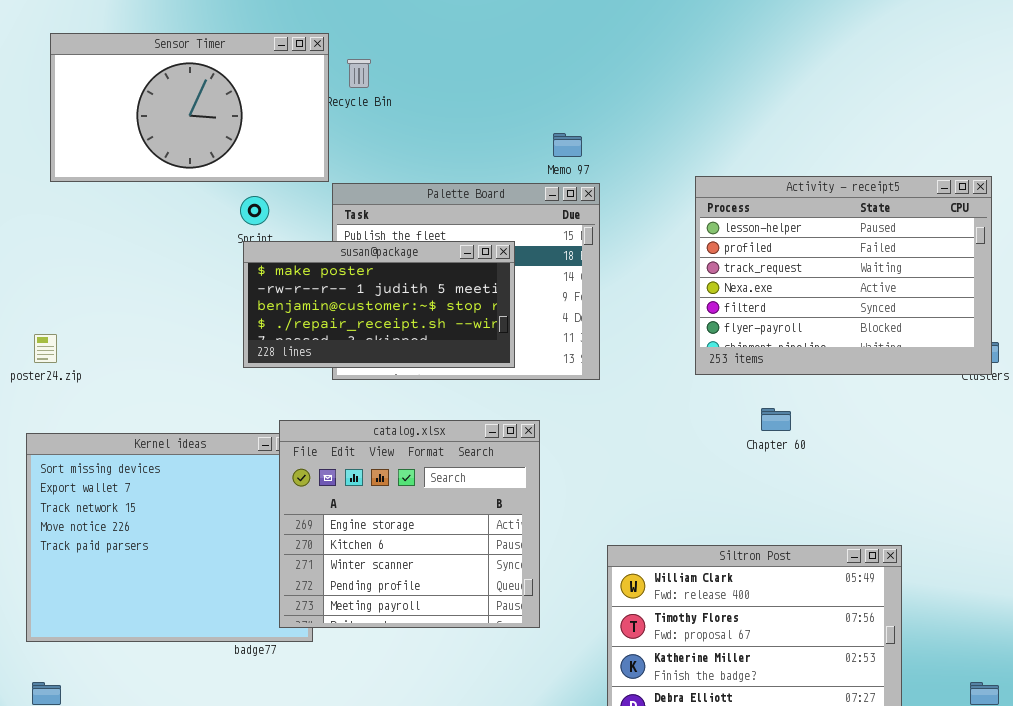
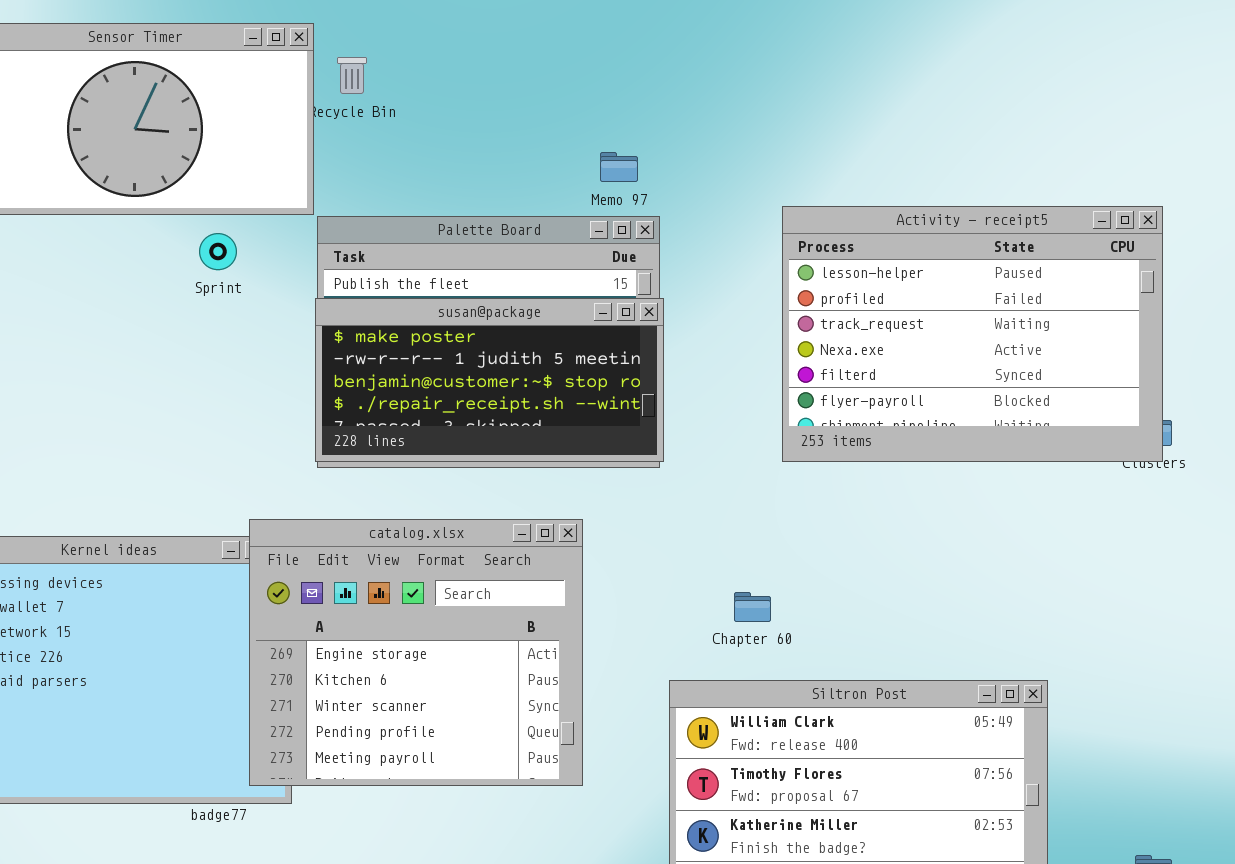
susan@package: [243,241,515,368] -> [315,298,664,462], moved
Chapter 60: [761,408,791,431] -> [734,592,771,622], moved

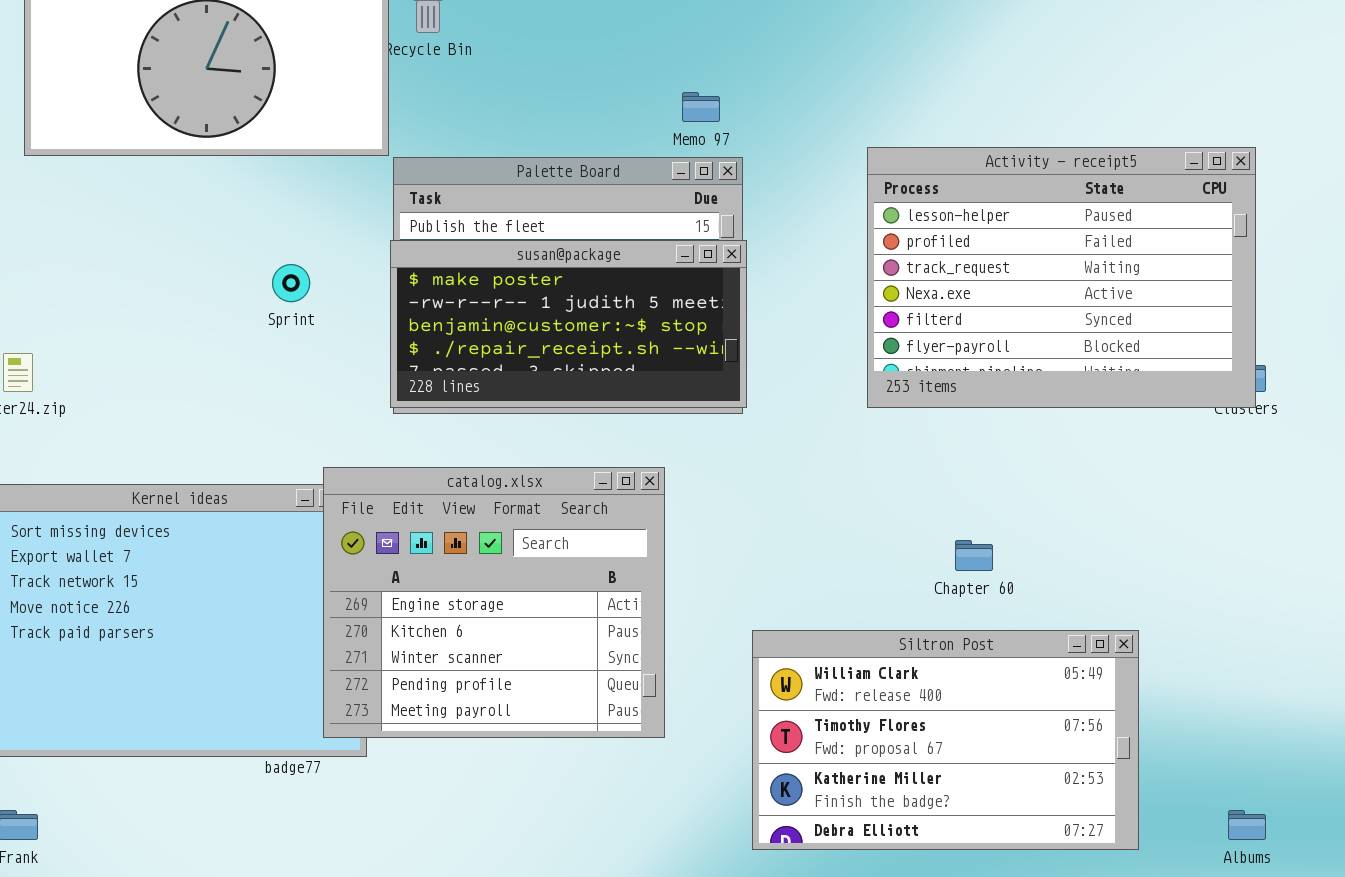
Sprint: [199,233,237,270] -> [272,264,310,302], moved
Chapter 60: [734,592,771,622] -> [955,540,993,571], moved

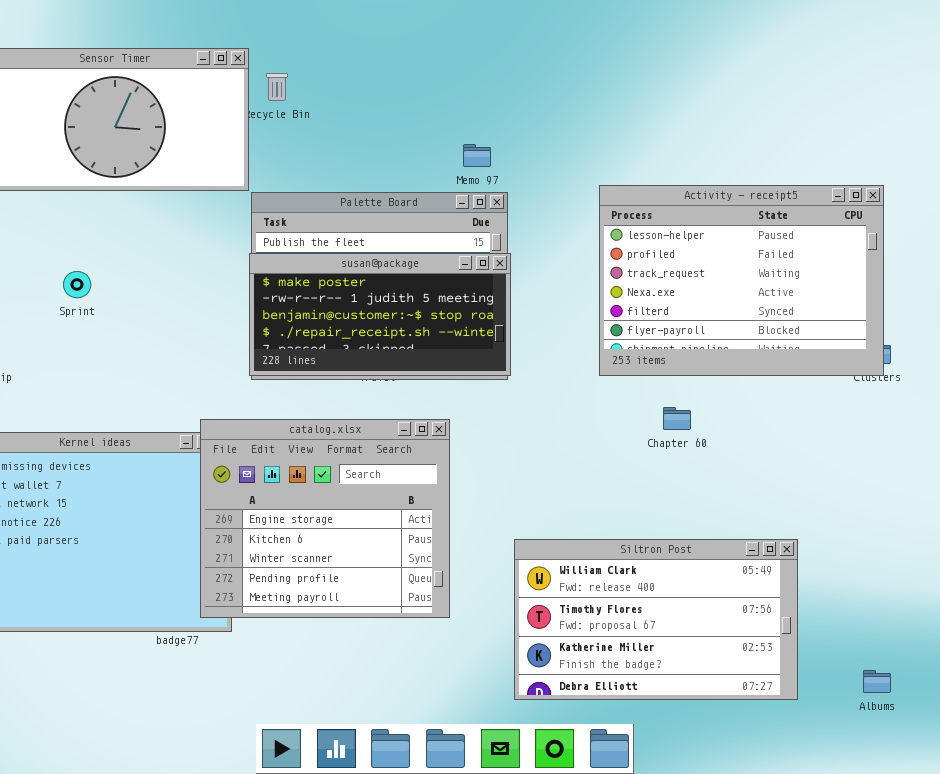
Sprint: [272,264,310,302] -> [63,271,91,298], moved
Chapter 60: [955,540,993,571] -> [663,407,691,430], moved

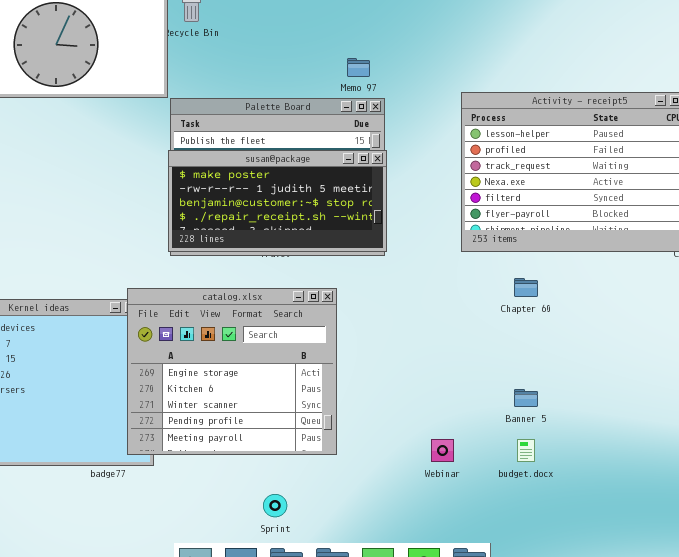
Sprint: [63,271,91,298] -> [263,494,287,517], moved
Siltron Post: [514,539,798,700] -> none, closed

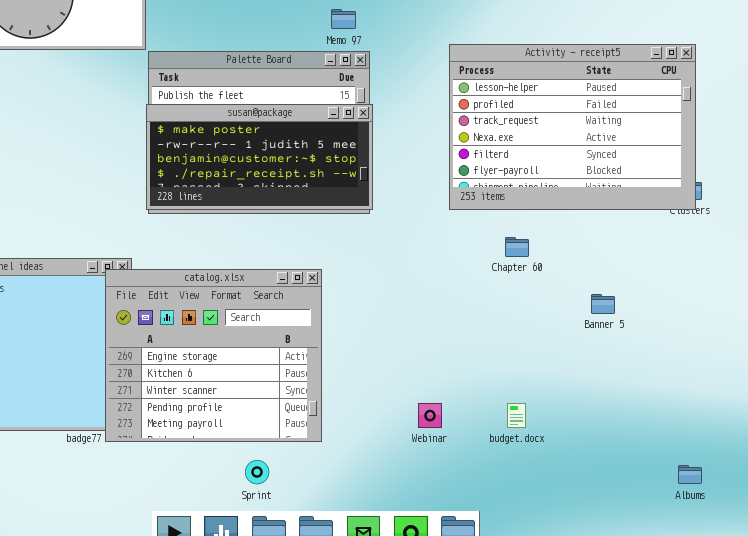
catalog.xlsx: [127,288,337,455] -> [105,269,322,442], moved
Banner 5: [514,389,538,407] -> [591,294,615,314], moved

